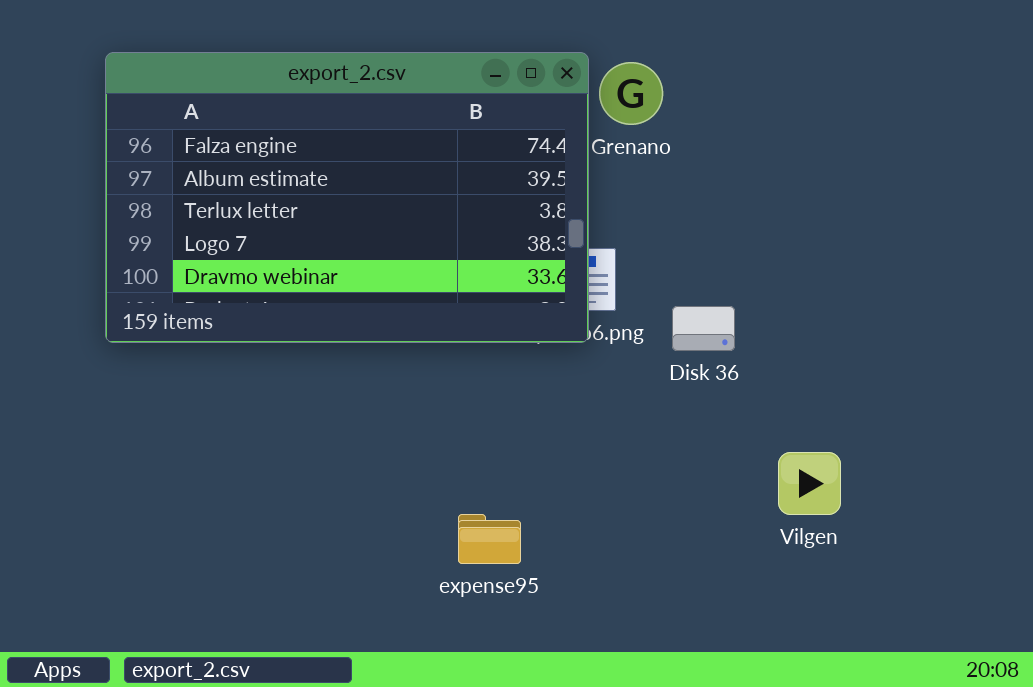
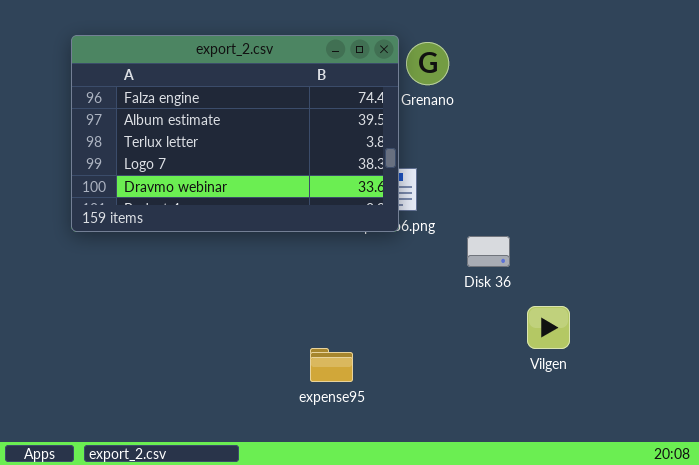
Disk 36: [672,306,735,351] -> [467,236,510,267], moved

